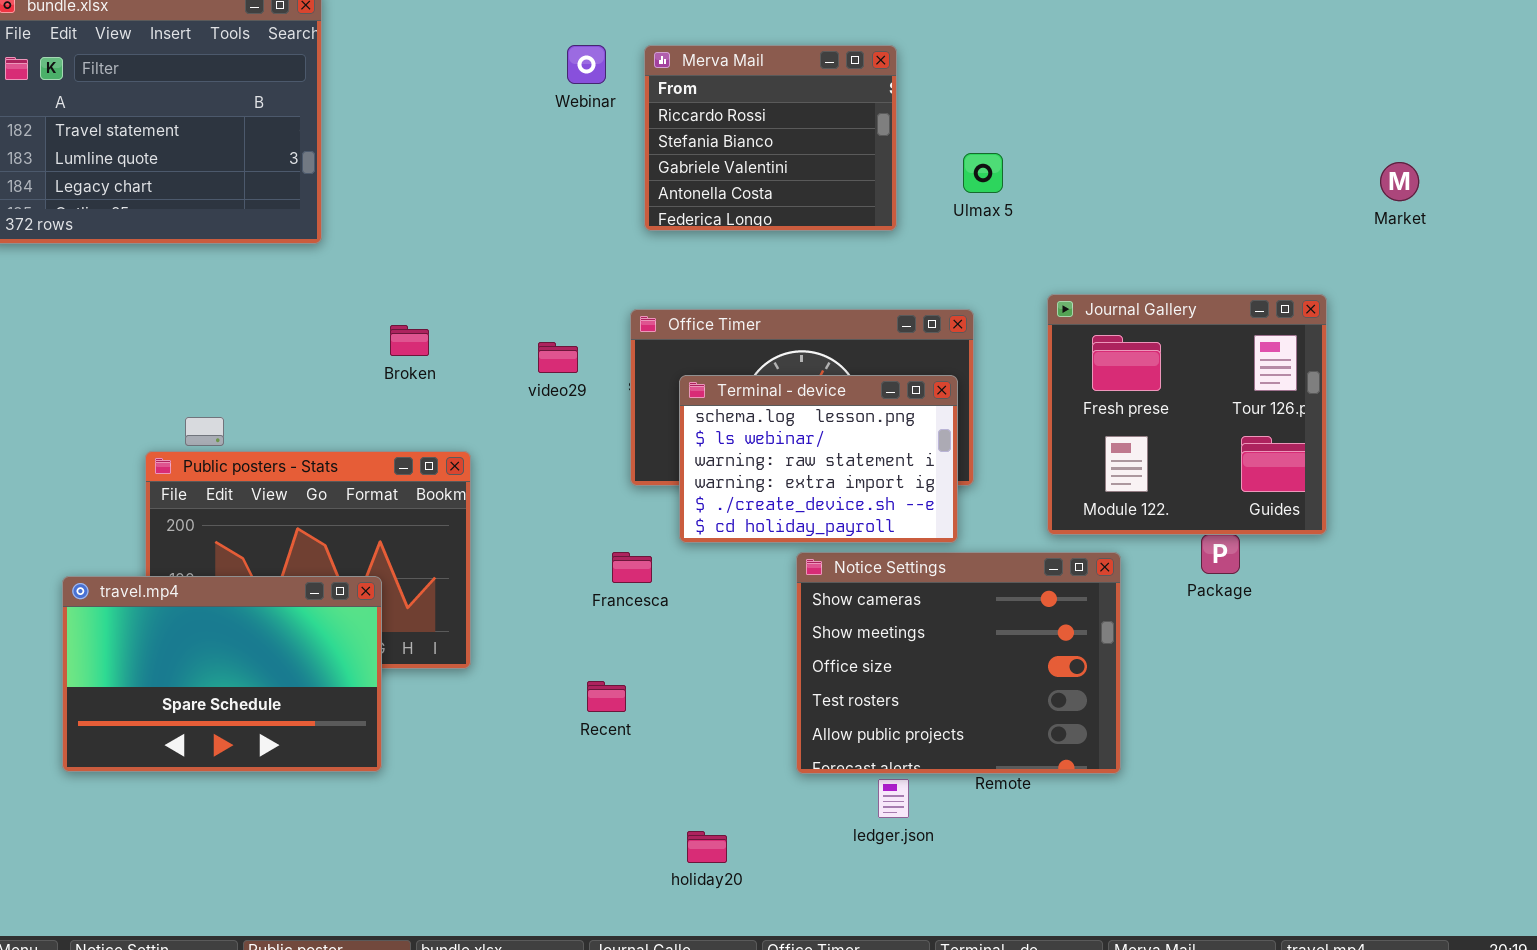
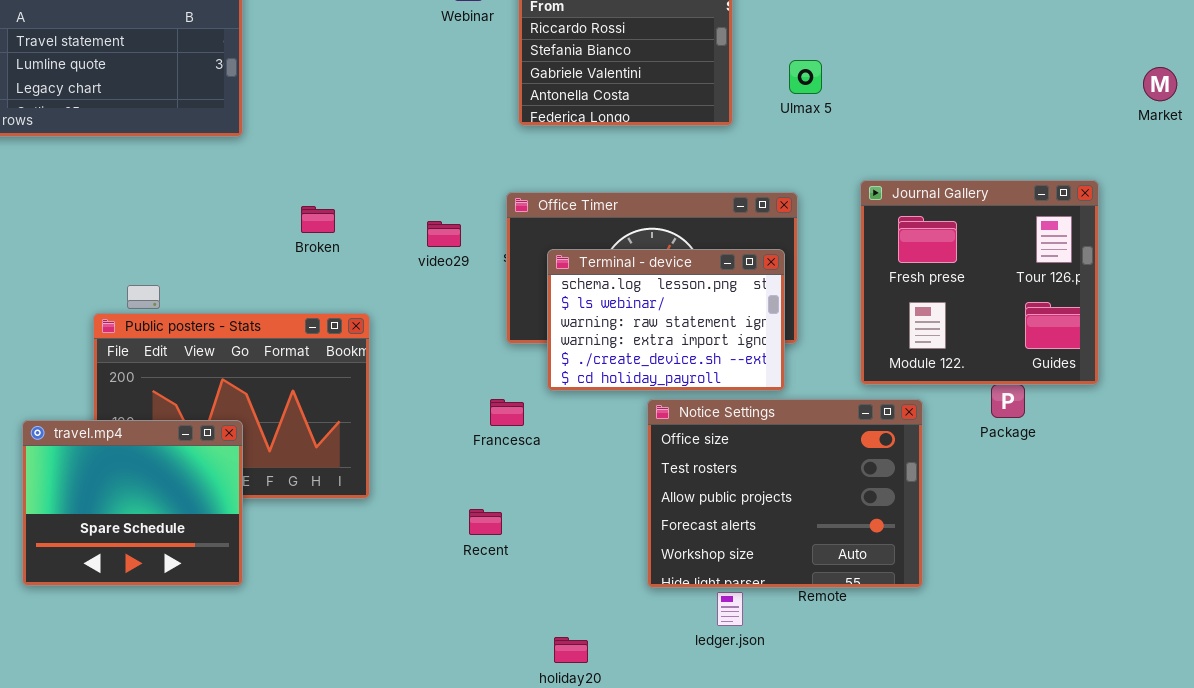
Notice Settings: [796,552,1121,774] -> [647,399,923,588], scrolled down 2 rows
travel.mp4: [62,576,382,772] -> [22,420,243,586], resized

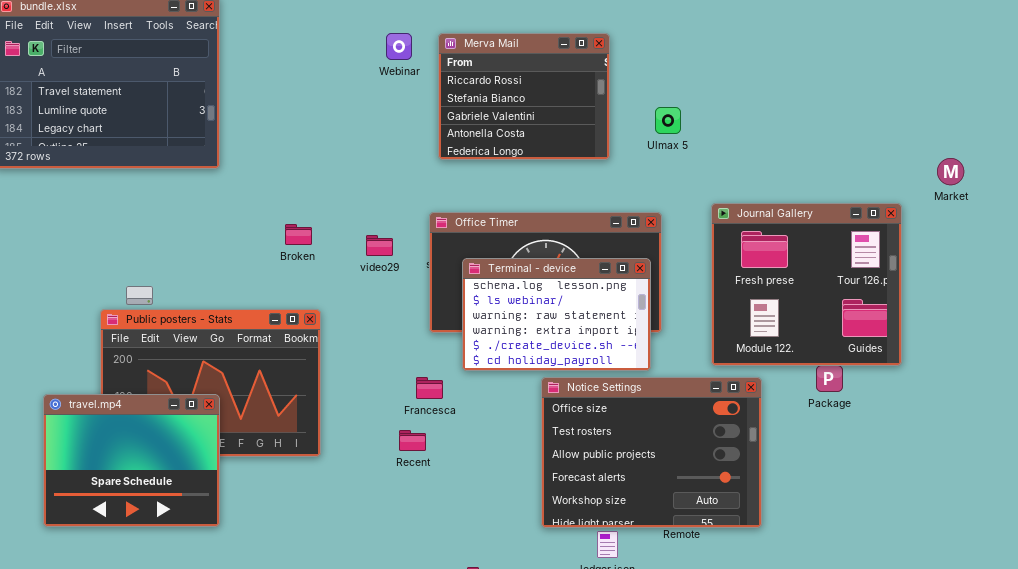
Market: [1143,67,1177,101] -> [937,158,964,185], moved
Broken: [301,206,335,233] -> [285,224,312,245], moved
Recent: [469,509,502,535] -> [399,430,426,451], moved

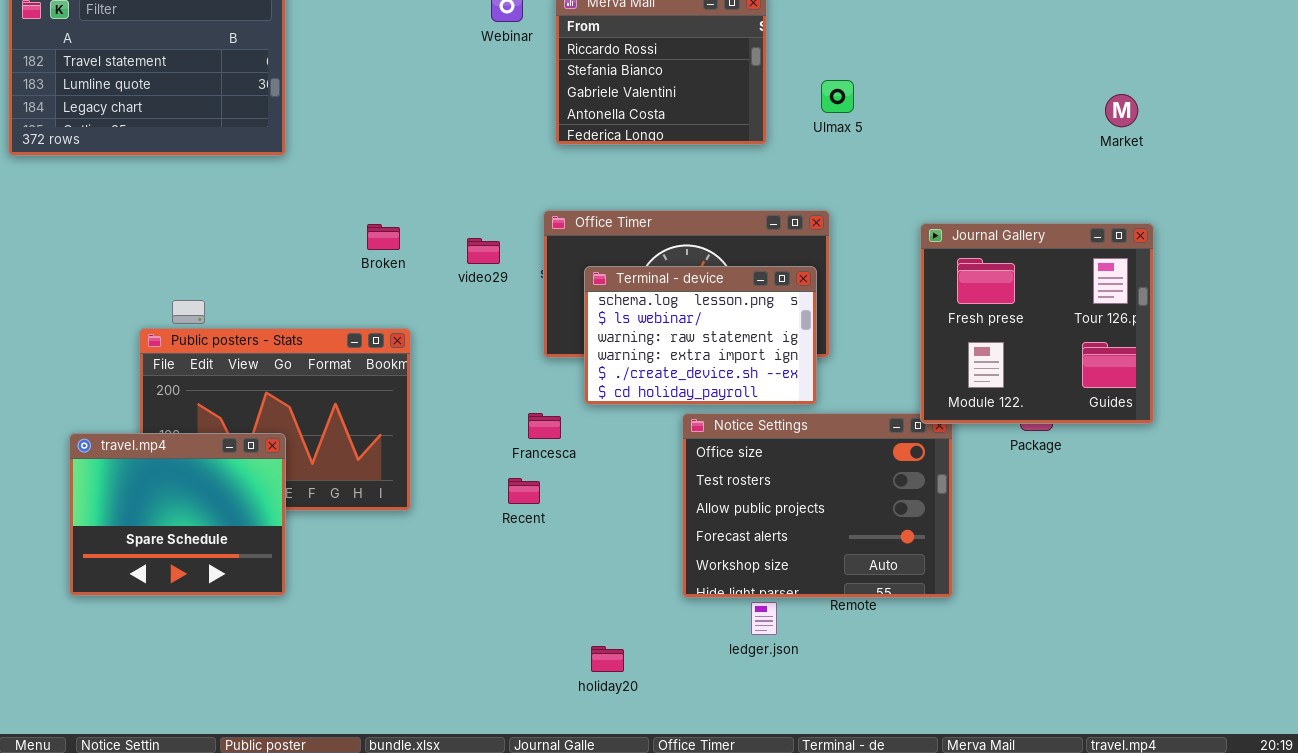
Market: [937,158,964,185] -> [1105,94,1138,127], moved
Journal Gallery: [711,203,902,366] -> [920,223,1154,424], moved

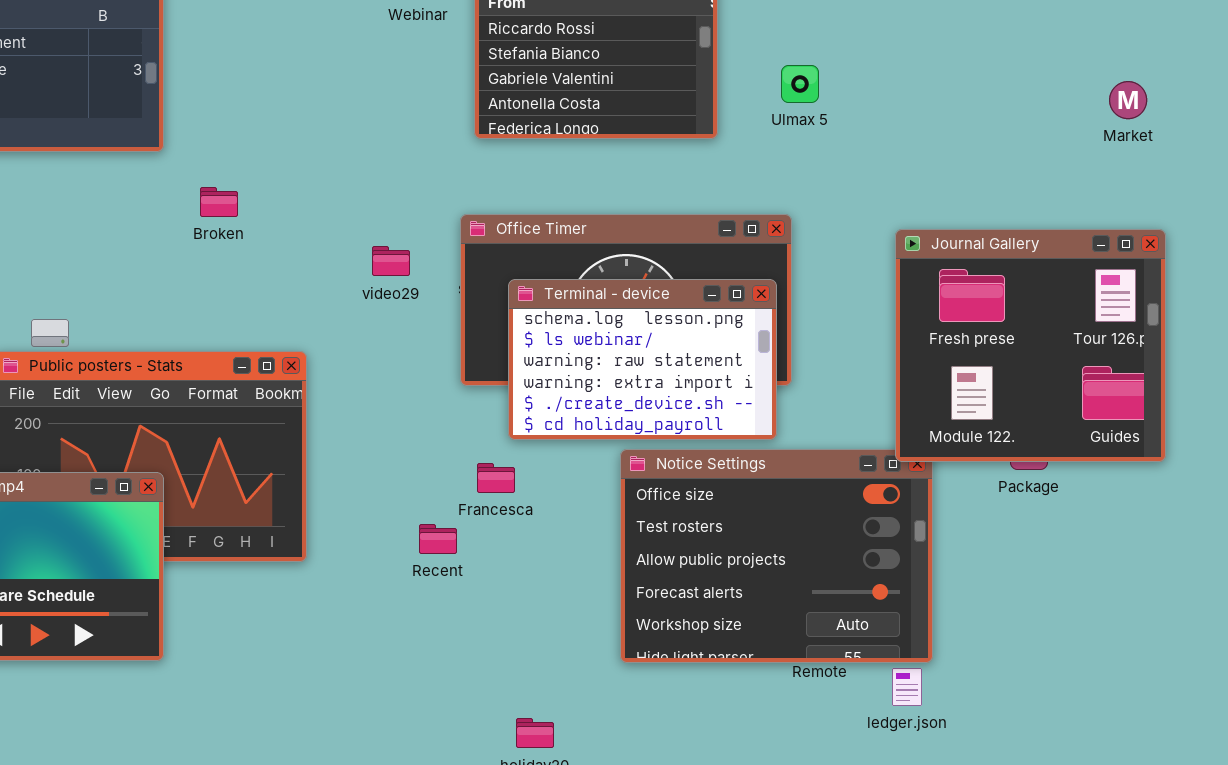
Broken: [367,224,400,250] -> [200,187,238,217], moved
Francesca: [528,413,561,439] -> [477,463,515,493], moved
ledger.json: [751,602,777,635] -> [892,668,922,706], moved

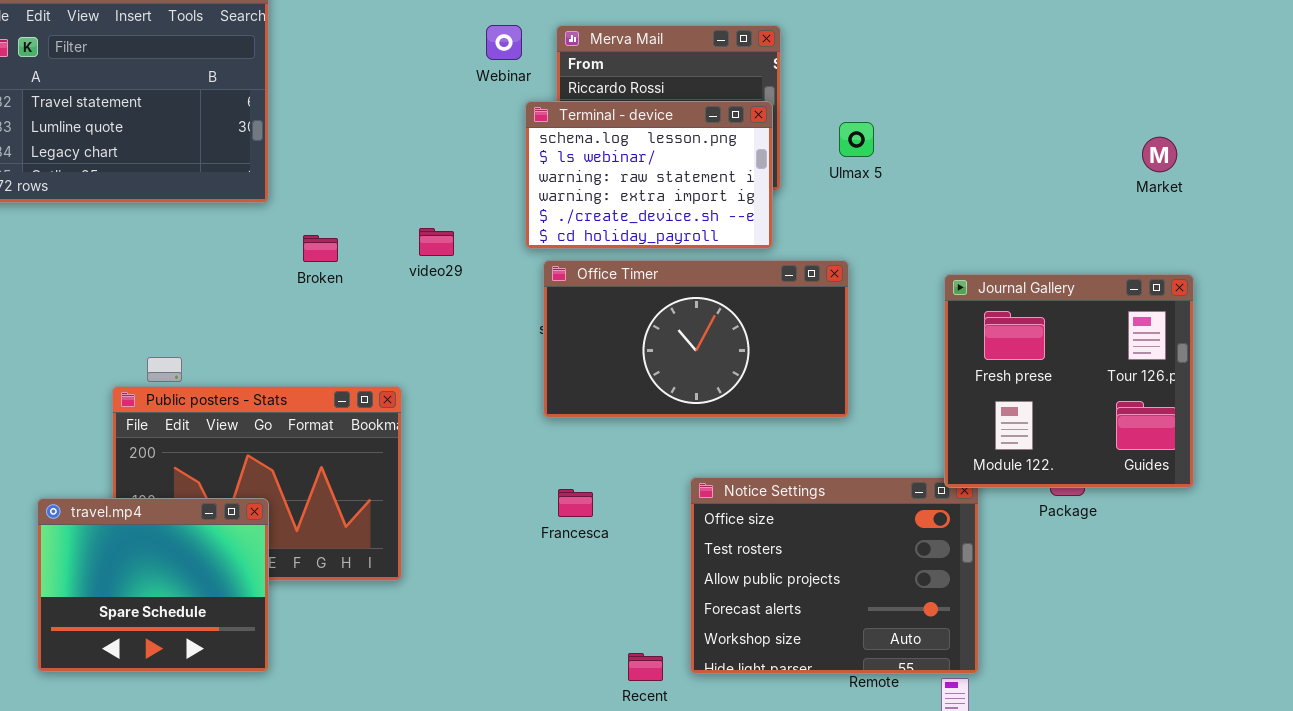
video29: [372,246,410,276] -> [419,228,454,256], moved
Terminal - device: [508,279,777,440] -> [525,101,773,249], moved
Recent: [419,524,457,554] -> [628,653,663,681], moved

